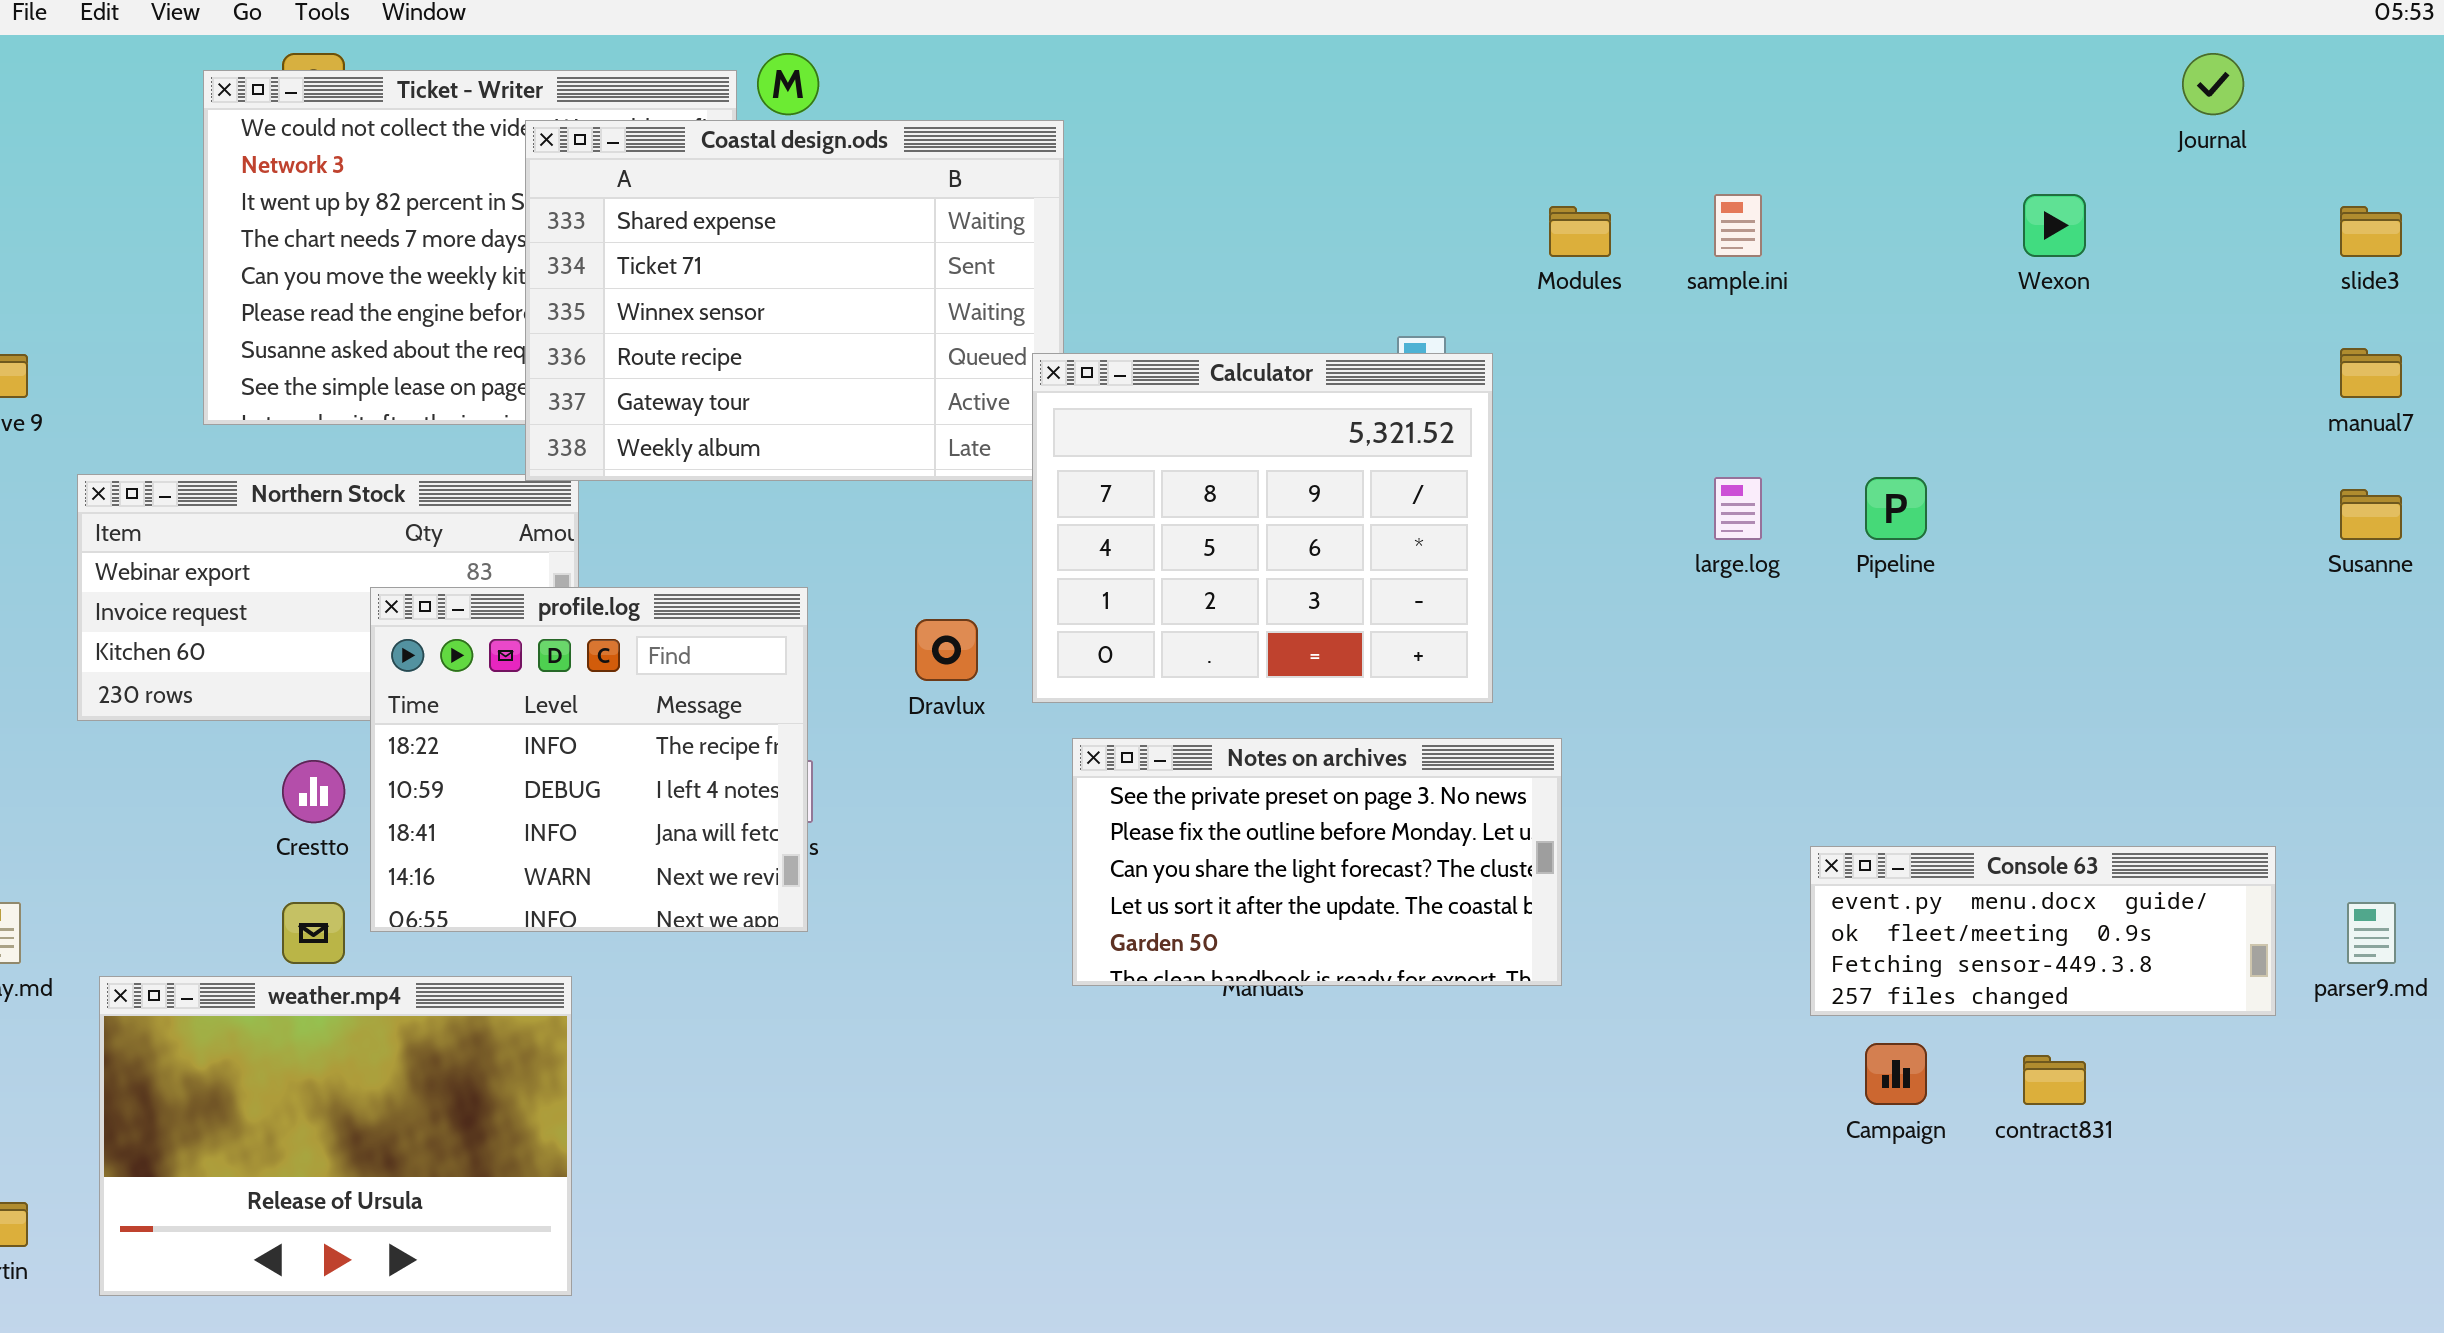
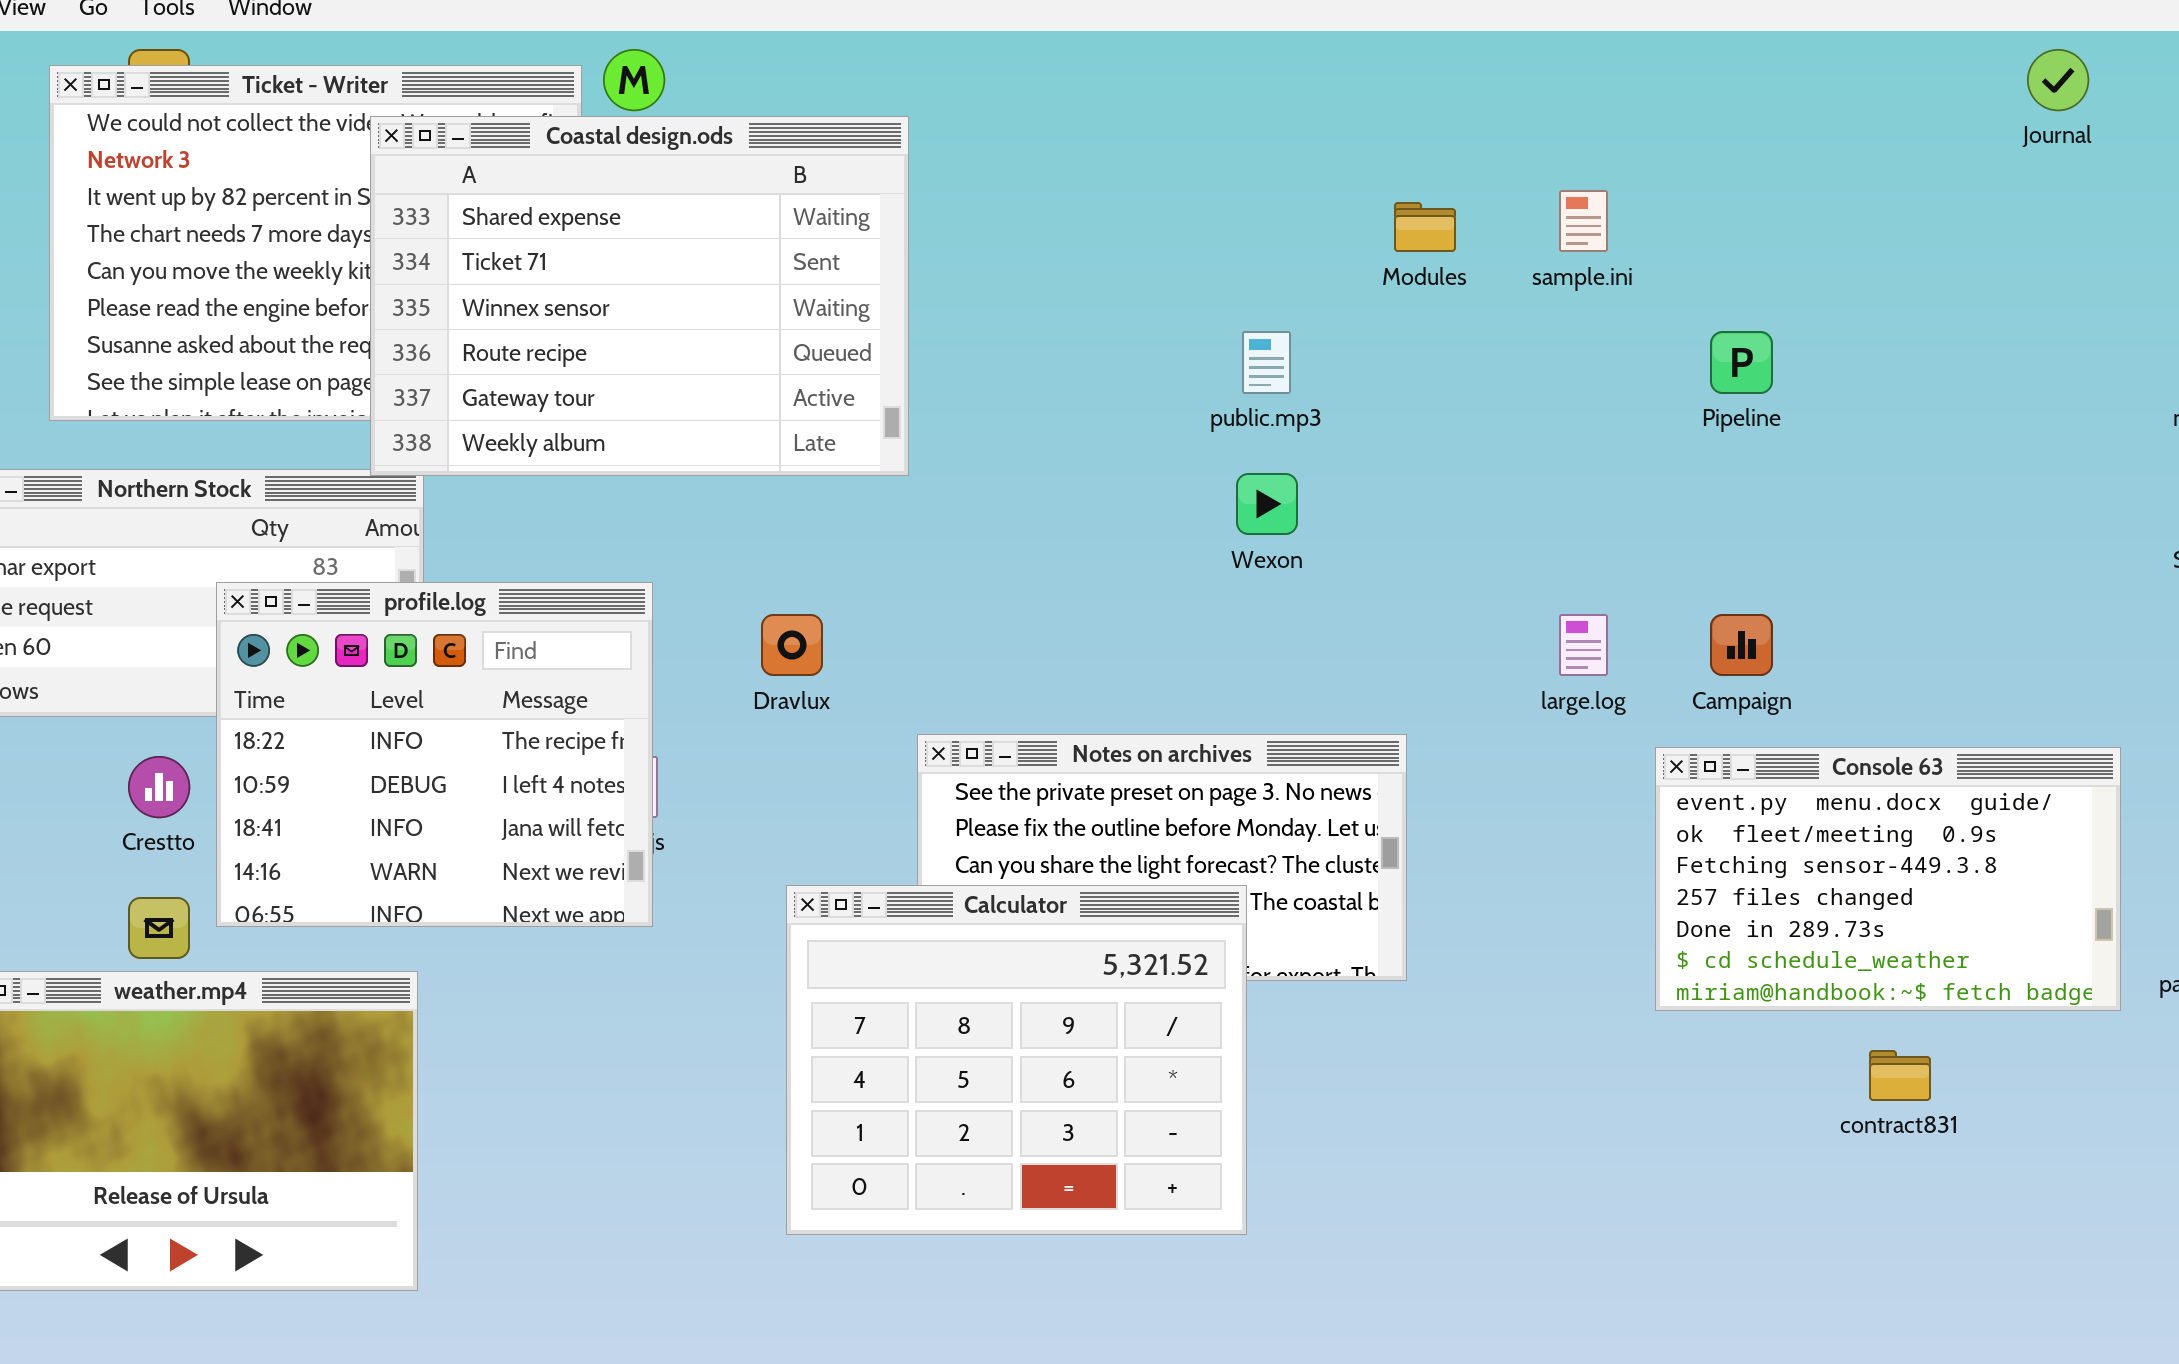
Wexon: [2023,194,2086,257] -> [1236,473,1298,535], moved
Calculator: [1032,353,1493,703] -> [786,885,1247,1235], moved
large.log: [1714,477,1762,540] -> [1559,614,1608,676], moved
Pipeline: [1865,477,1927,540] -> [1710,331,1773,394], moved
Console 63: [1810,846,2276,1016] -> [1655,747,2121,1011], resized
Campaign: [1865,1043,1927,1105] -> [1710,614,1773,676], moved

